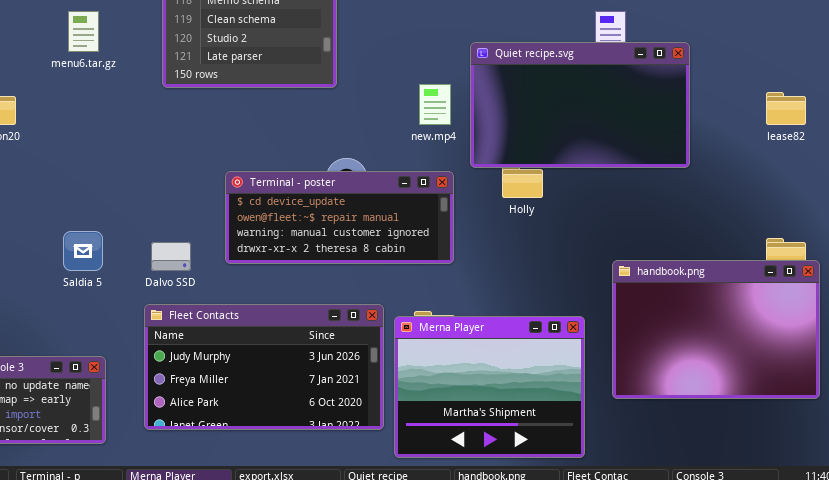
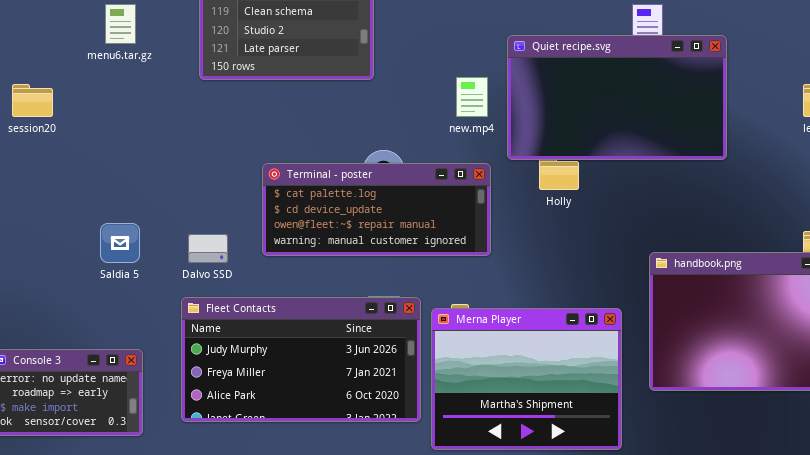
Terminal - poster: [225,171,454,264] -> [262,163,491,256], scrolled up 1 row

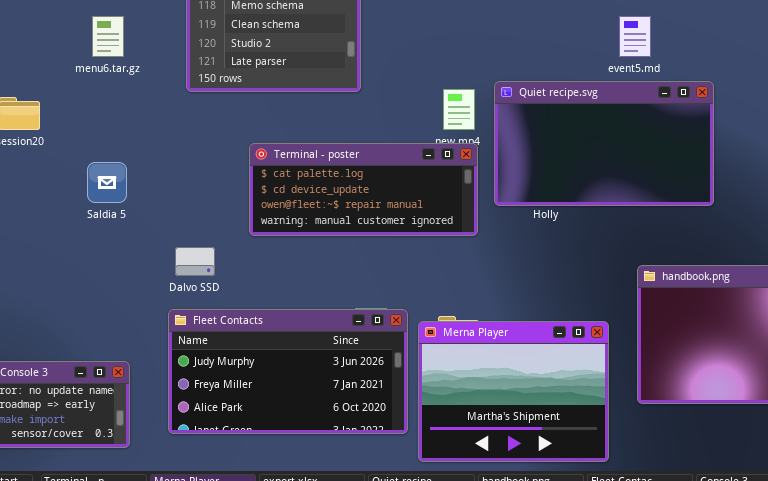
Quiet recipe.svg: [507,35,727,160] -> [494,81,714,206], moved
Terminal - poster: [262,163,491,256] -> [249,143,478,236], moved
Saldia 5: [100,223,140,263] -> [87,162,127,203], moved

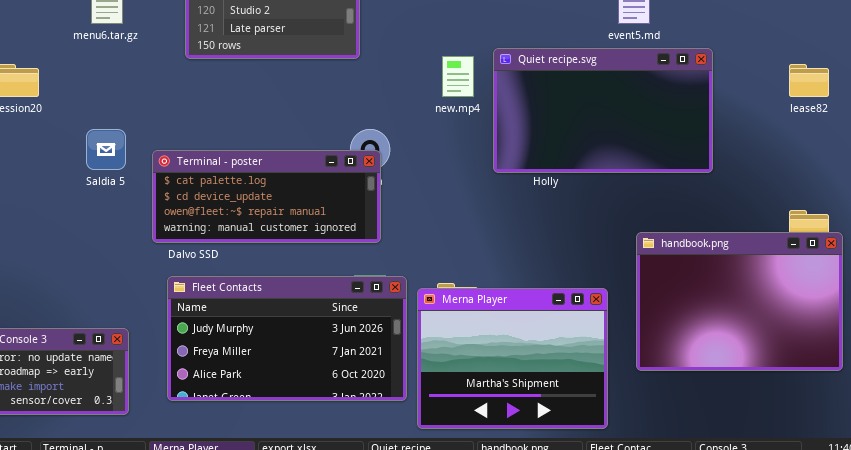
Terminal - poster: [249,143,478,236] -> [152,150,381,243], moved

